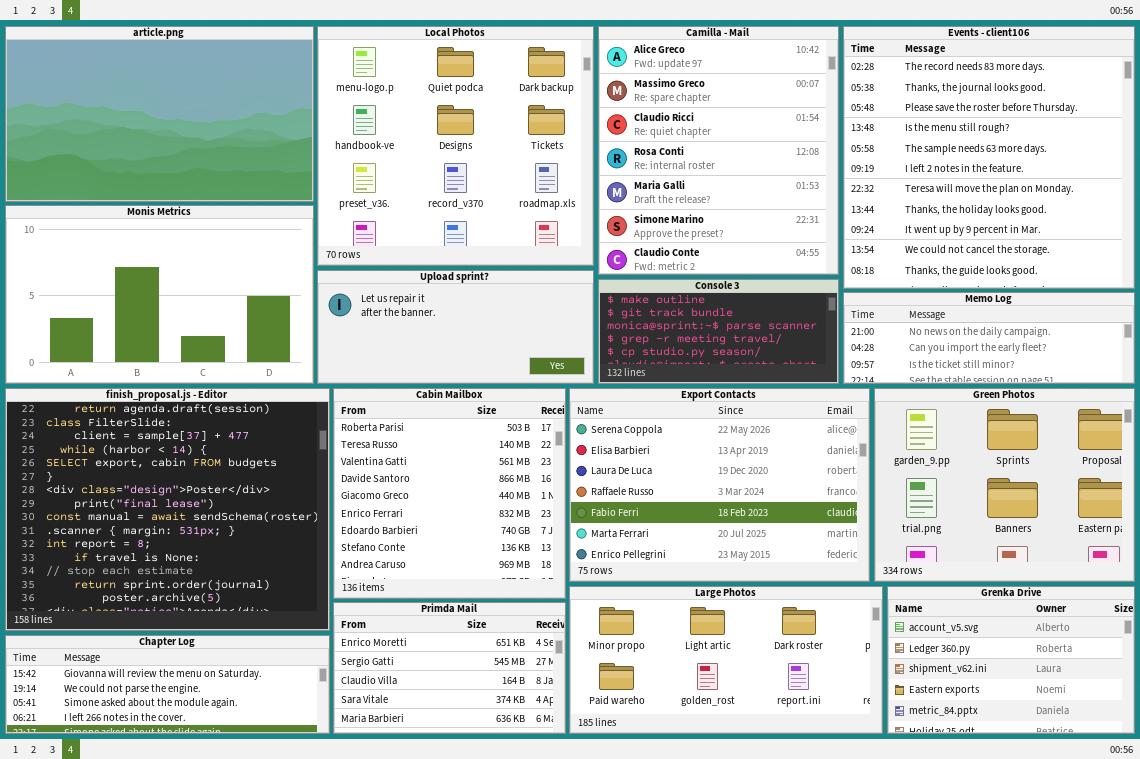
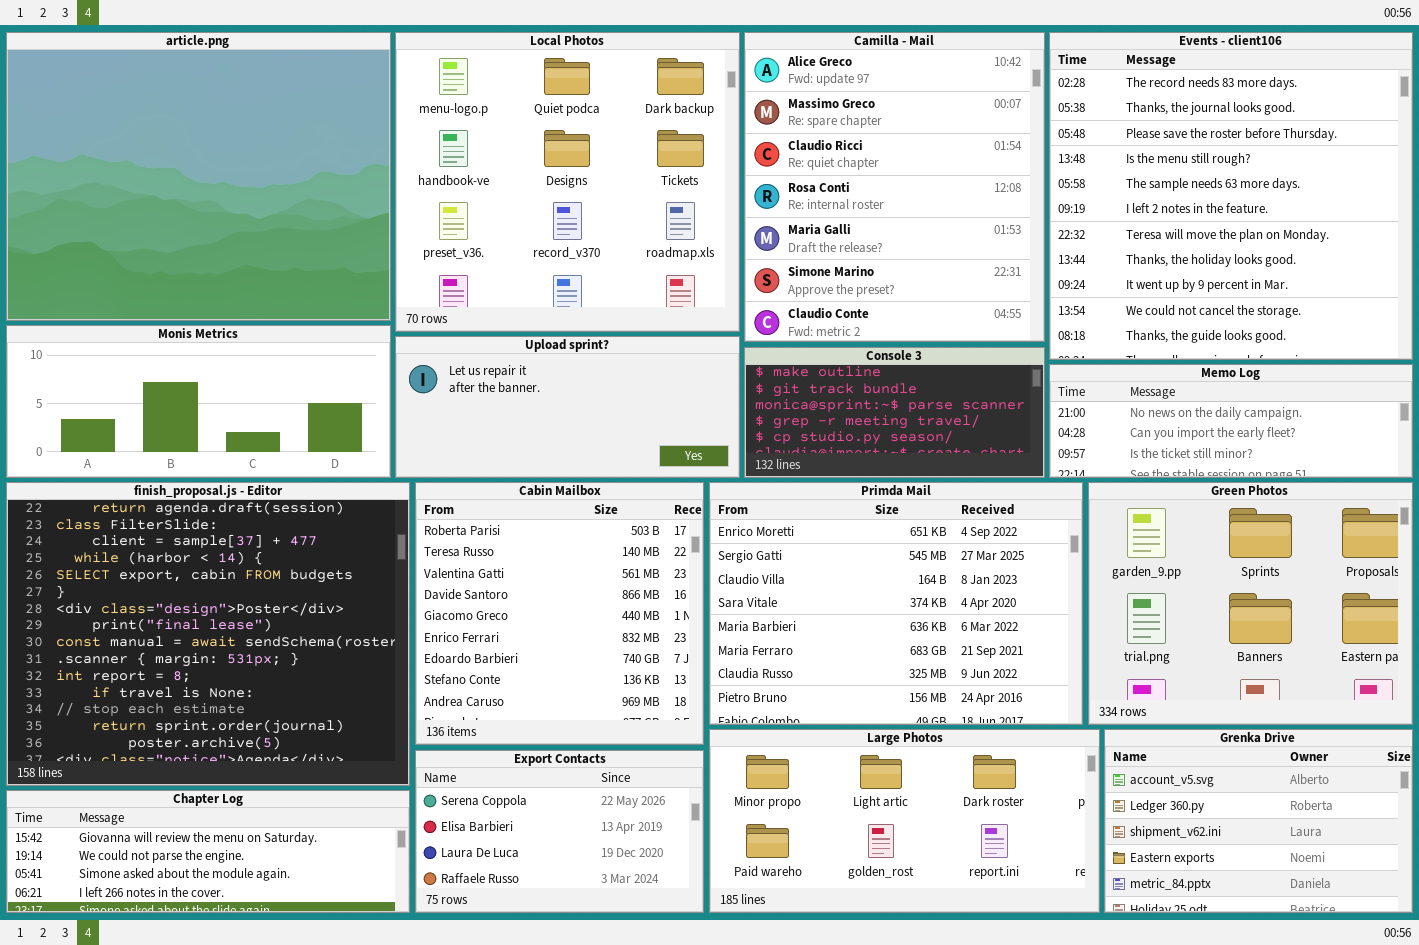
article.png: [5,26,314,202] -> [6,32,391,321], resized
Monis Metrics: [5,205,314,384] -> [6,325,391,478], resized
Export Contacts: [569,388,870,582] -> [415,750,704,913], moved, resized
Primda Mail: [333,602,566,734] -> [709,482,1083,725], moved, resized

